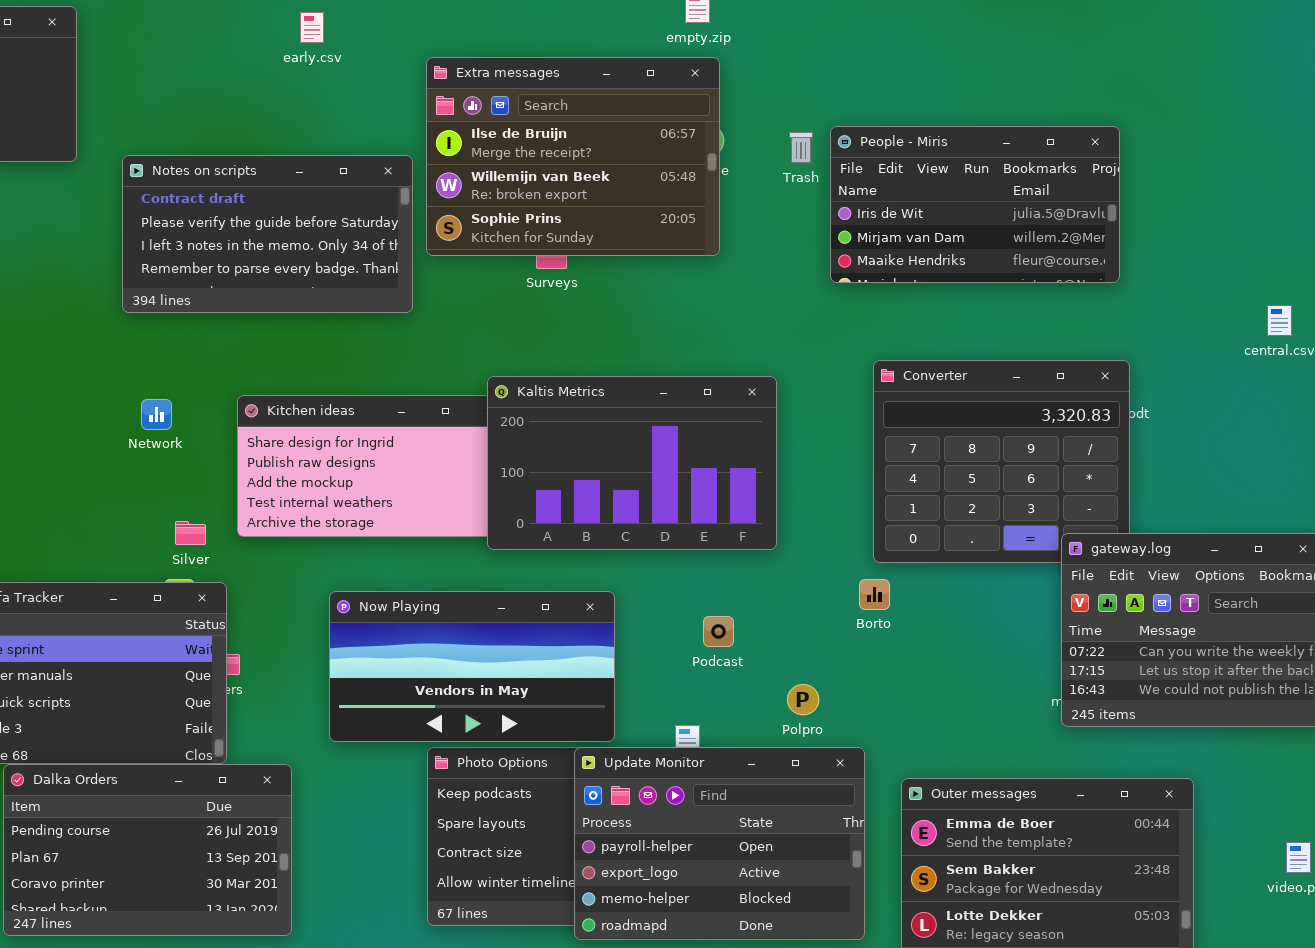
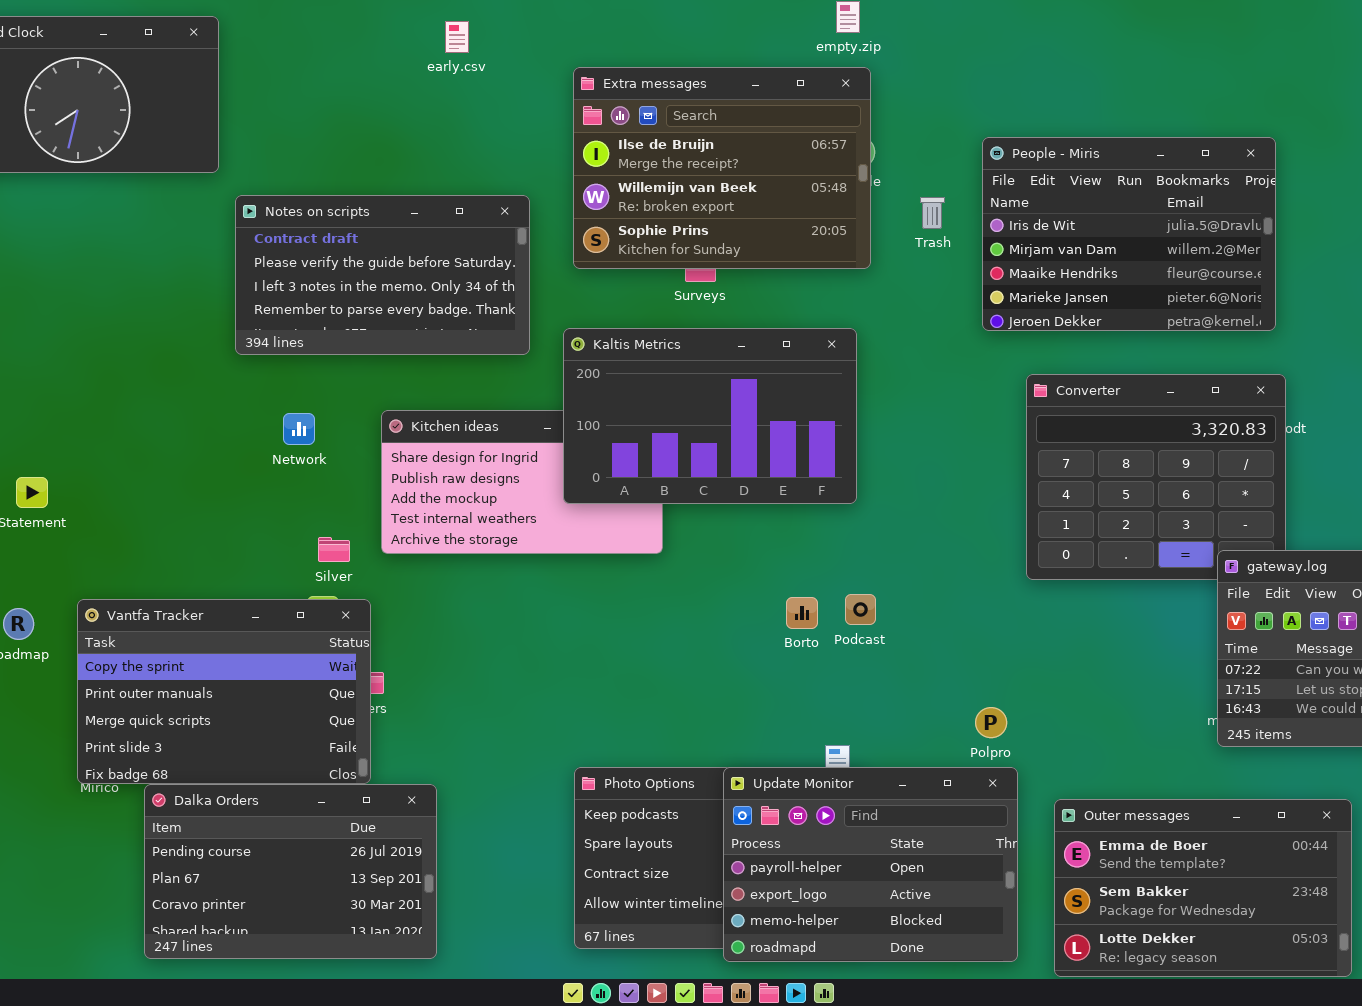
People - Miris: [830,126,1120,283] -> [982,137,1276,331], resized
Trash: [789,132,813,163] -> [920,197,945,229], moved
Notes on scripts: [122,155,413,313] -> [235,195,530,355], moved
Kaltis Metrics: [487,376,777,550] -> [563,328,857,504], moved
Borto: [859,579,890,610] -> [786,597,818,629], moved
Now Playing: [329,591,615,742] -> none, closed
Podcast: [703,616,734,647] -> [845,594,876,625], moved
Polpro: [787,684,819,715] -> [975,707,1007,738], moved

